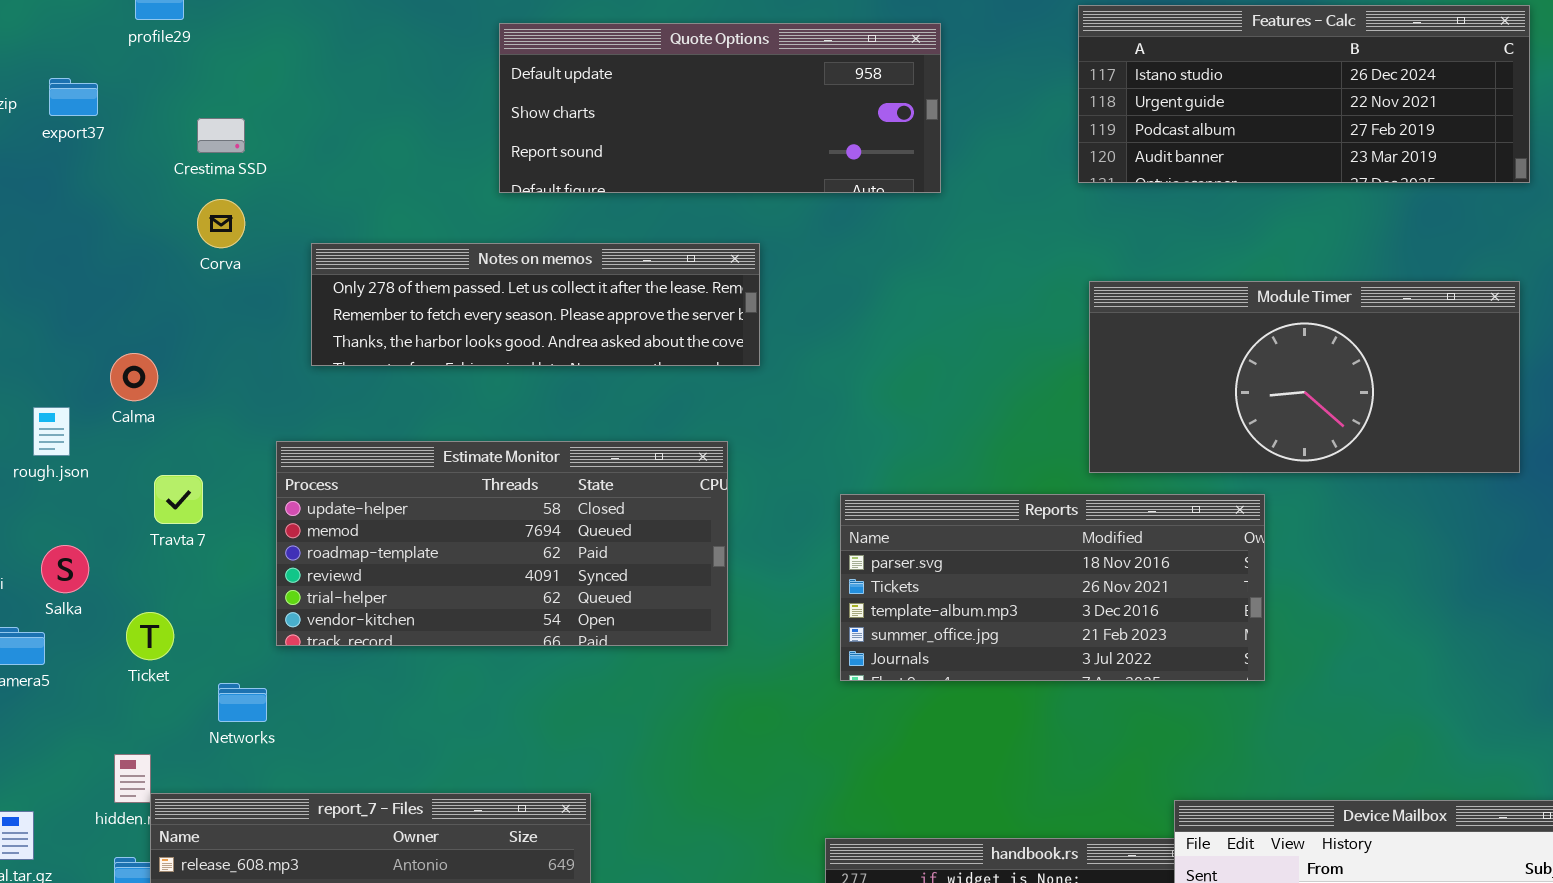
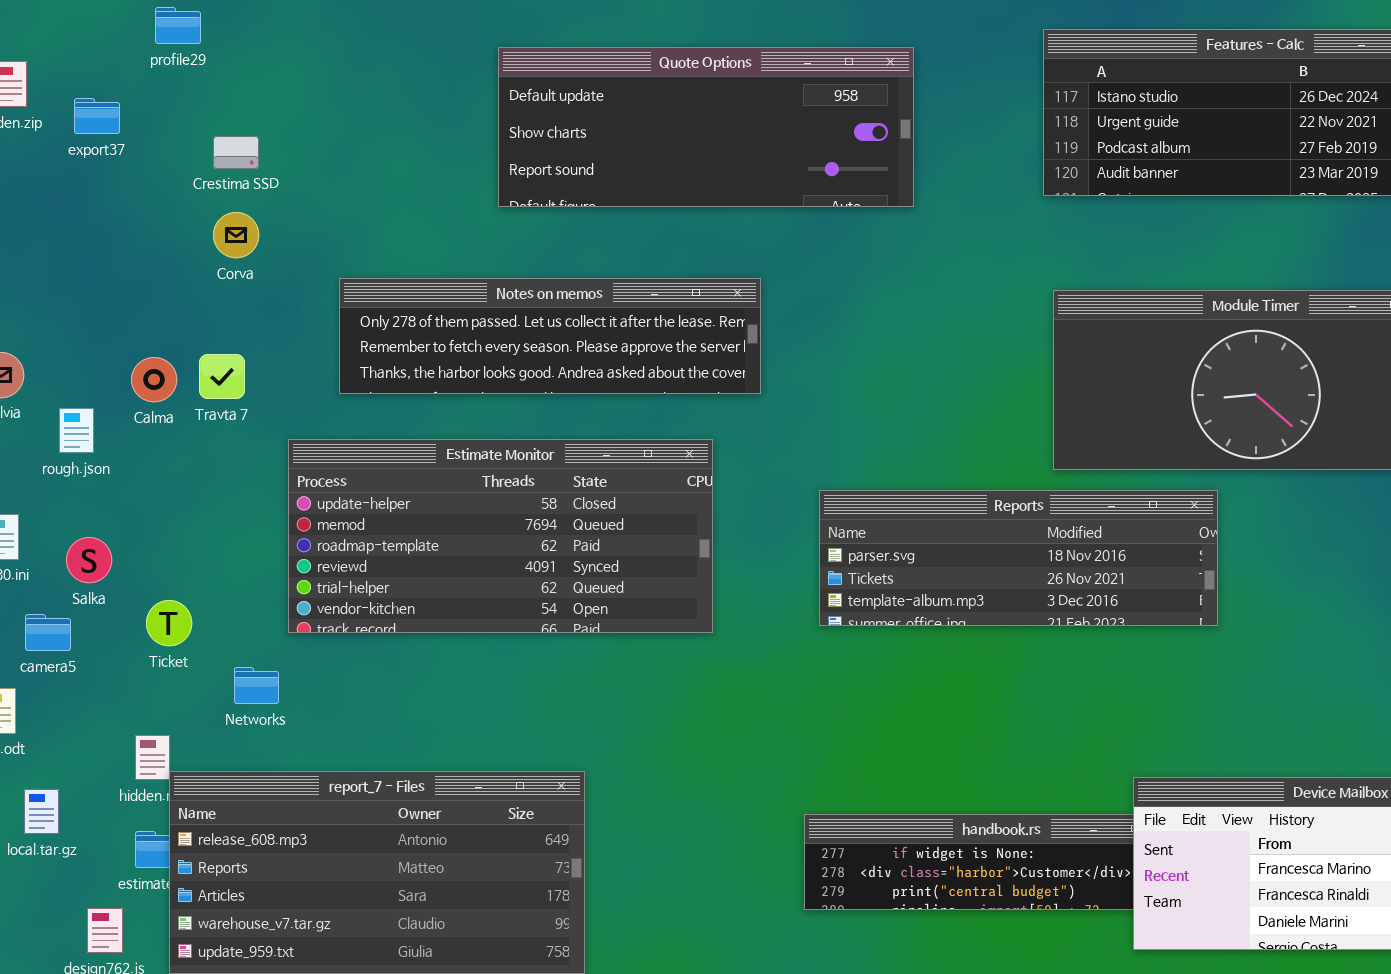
Notes on memos: [311,243,760,366] -> [339,278,761,394], moved
Travta 7: [154,475,203,524] -> [199,354,245,399], moved
Reports: [840,494,1265,681] -> [819,490,1218,626], resized

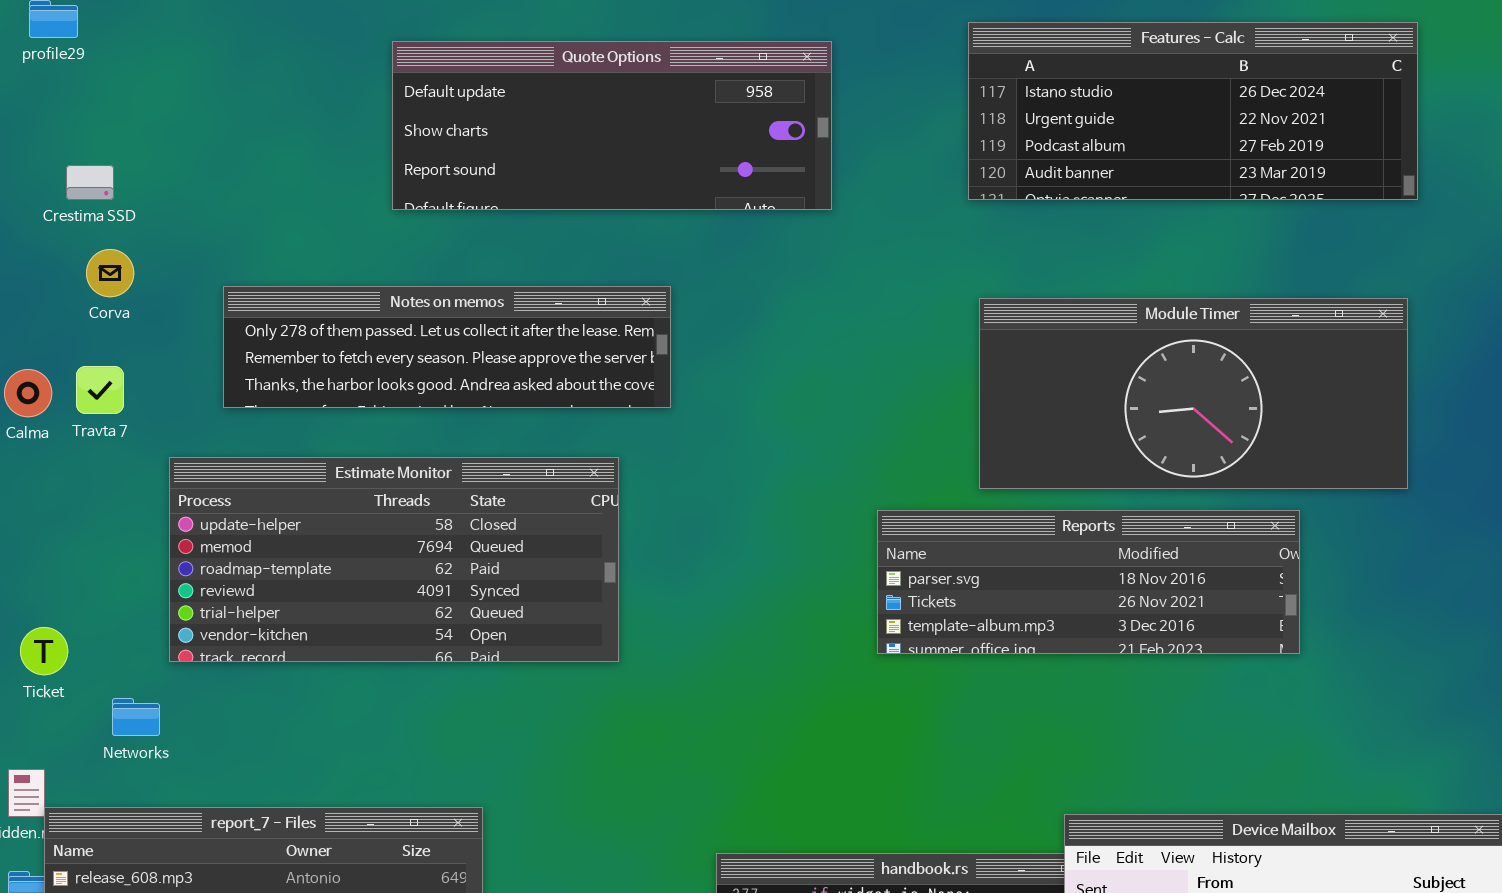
Crestima SSD: [213,136,259,169] -> [66,165,114,200], moved
Corva: [213,212,259,258] -> [86,249,134,297], moved
Reports: [819,490,1218,626] -> [877,510,1300,654], moved

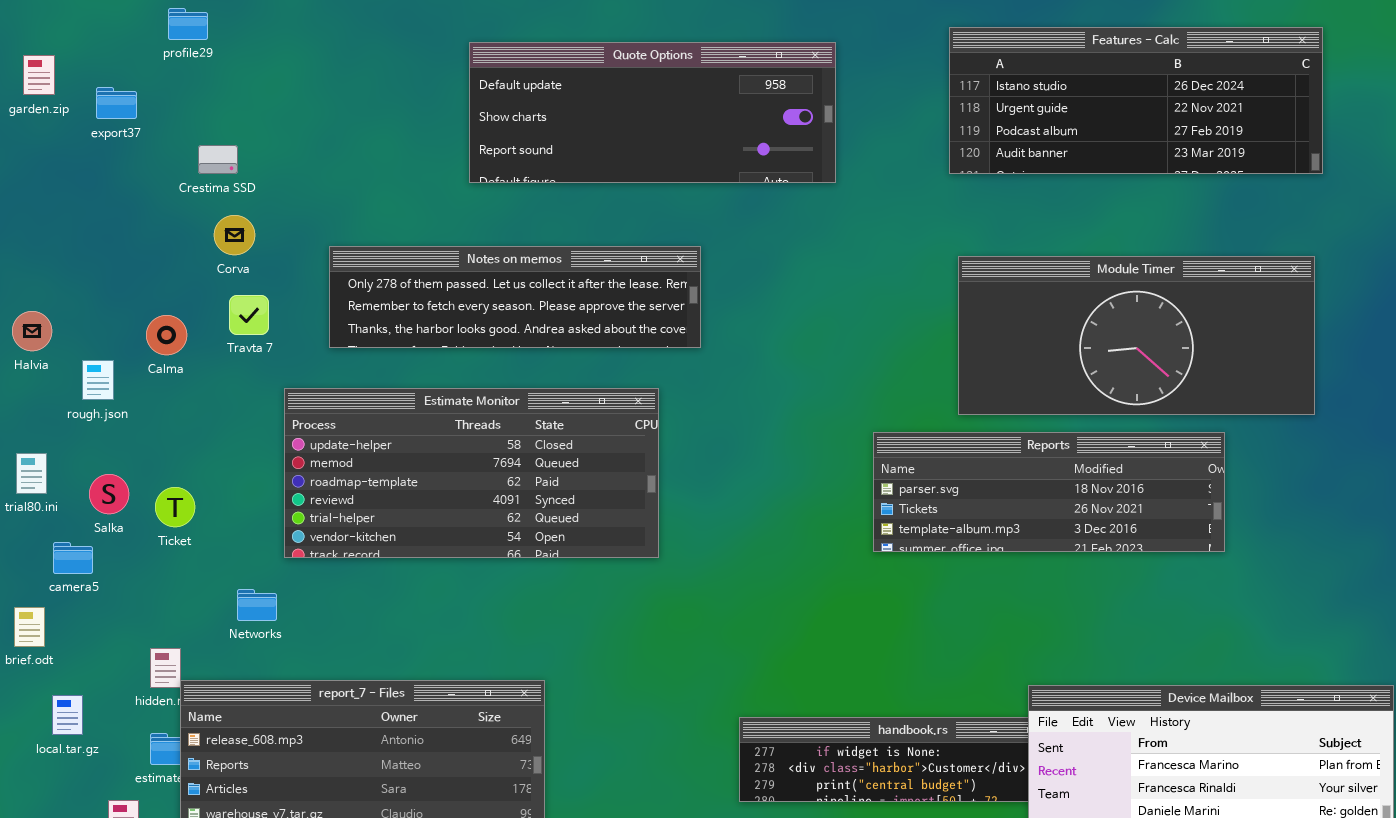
Travta 7: [76,366,124,414] -> [229,295,269,335], moved
Ticket: [20,627,68,675] -> [155,487,195,527], moved

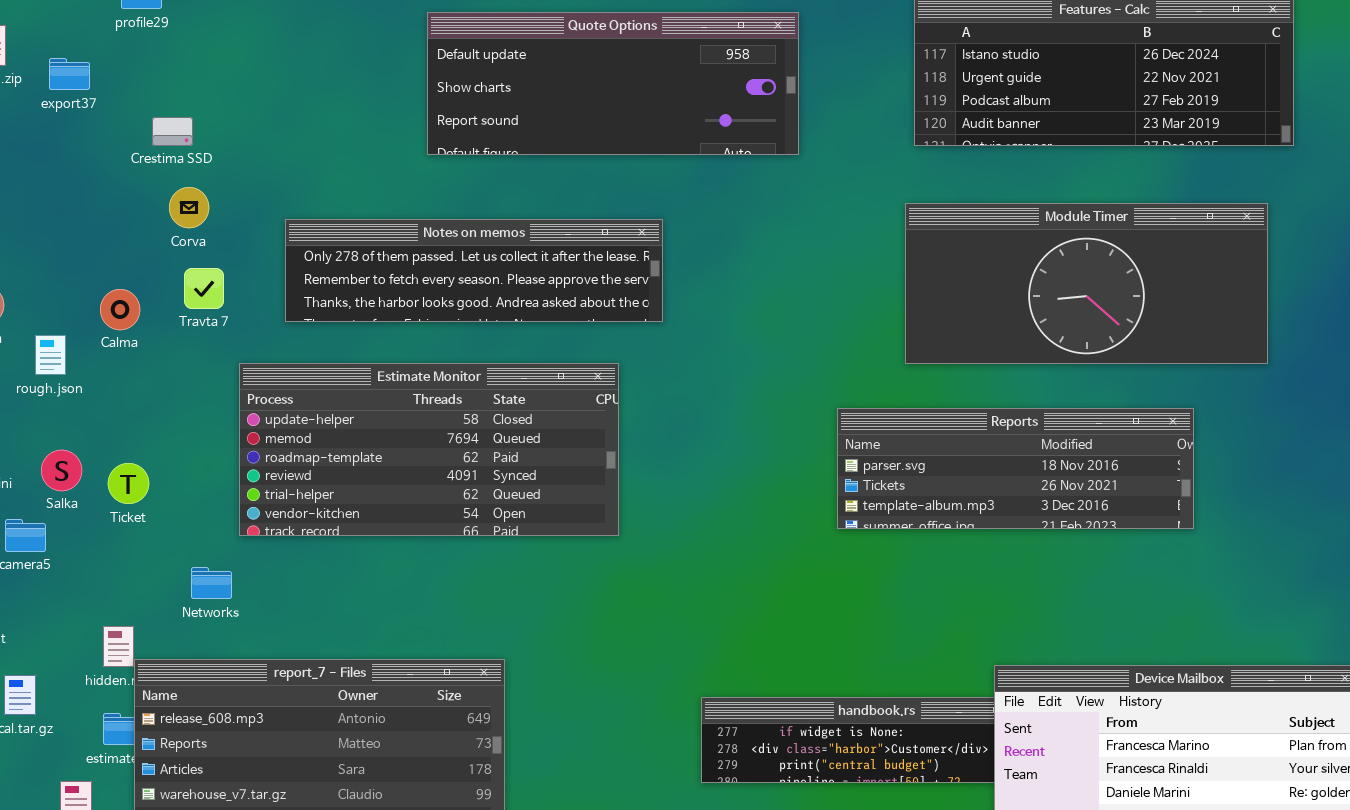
Module Timer: [958,256,1315,415] -> [905,203,1268,364], moved

